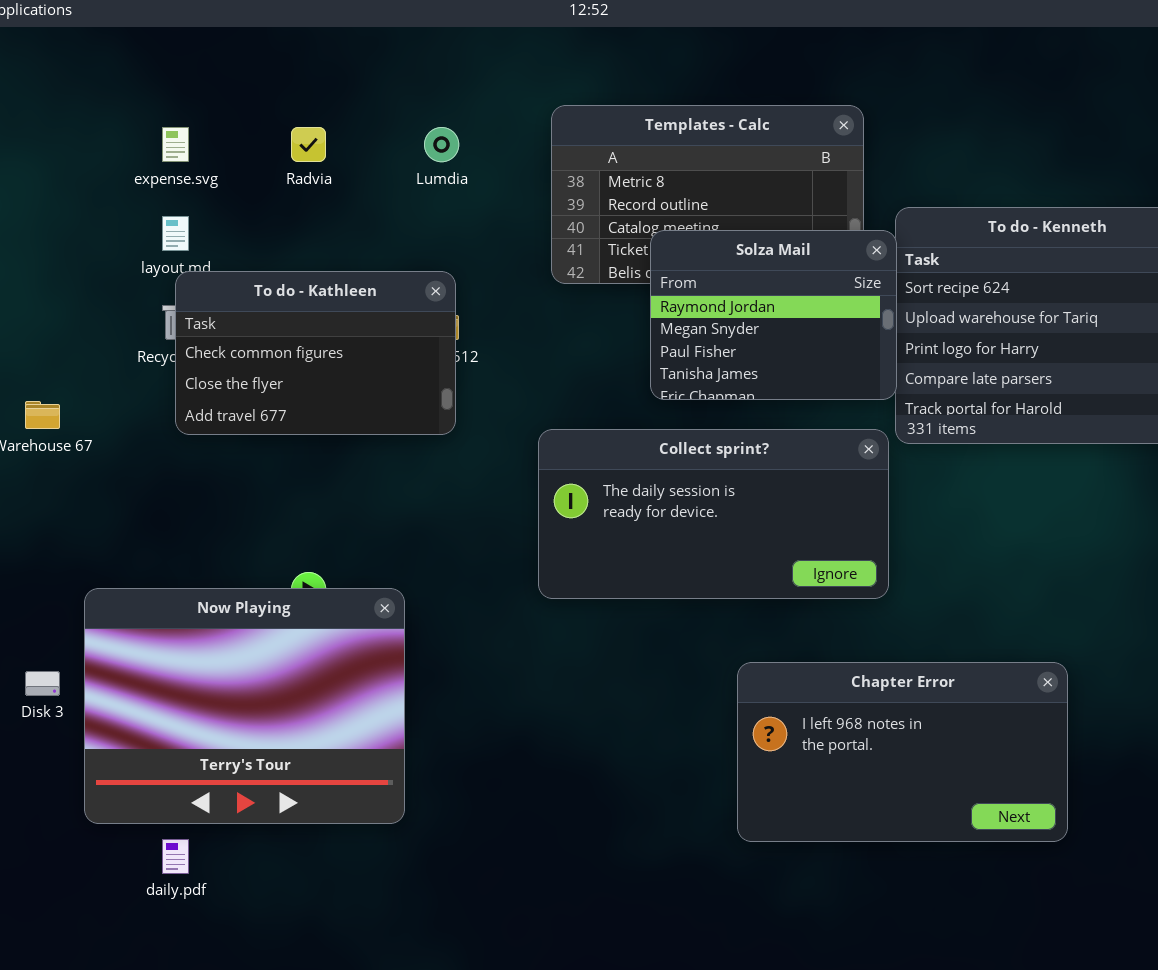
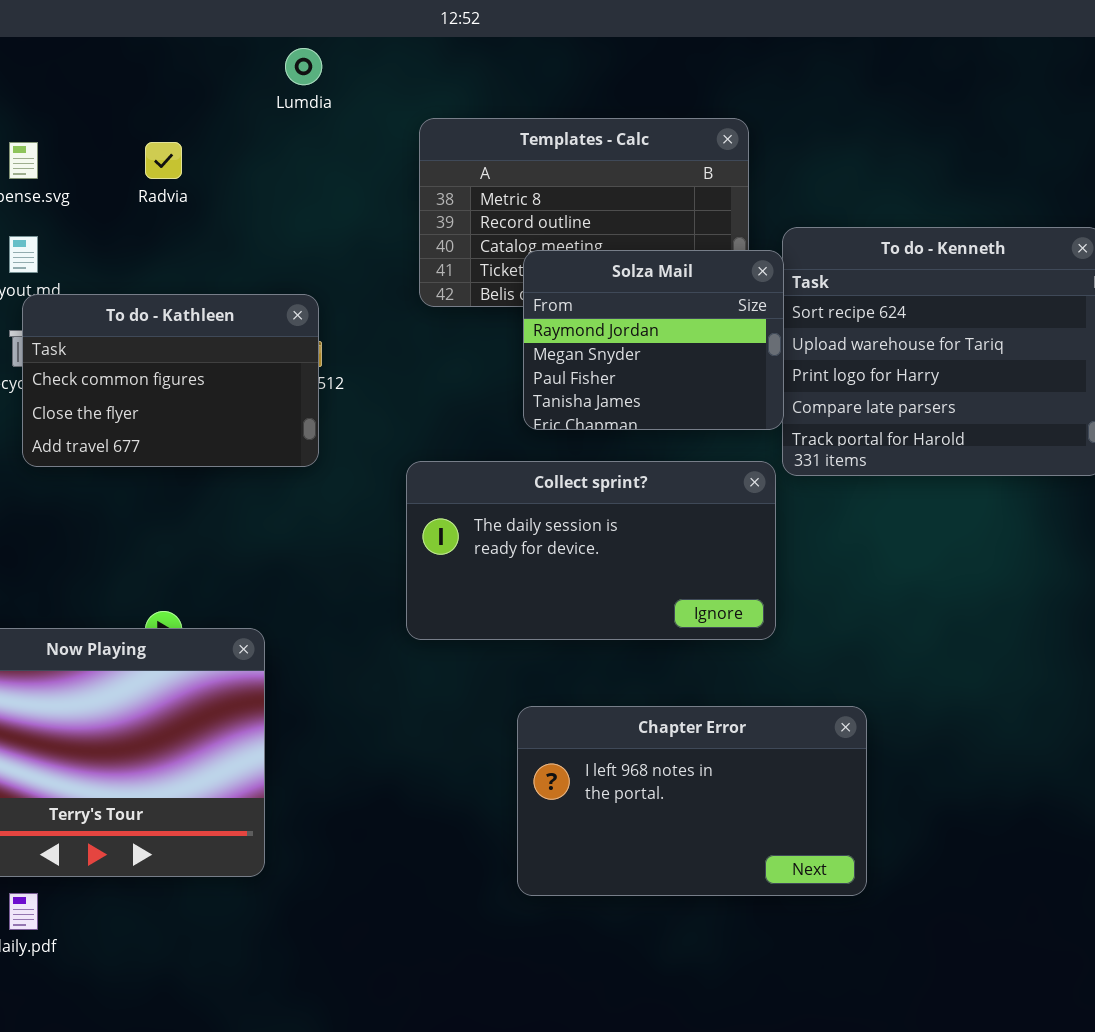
Lumdia: [424,127,459,162] -> [285,48,322,85], moved
Chapter Error: [737,662,1068,842] -> [517,706,867,896], moved

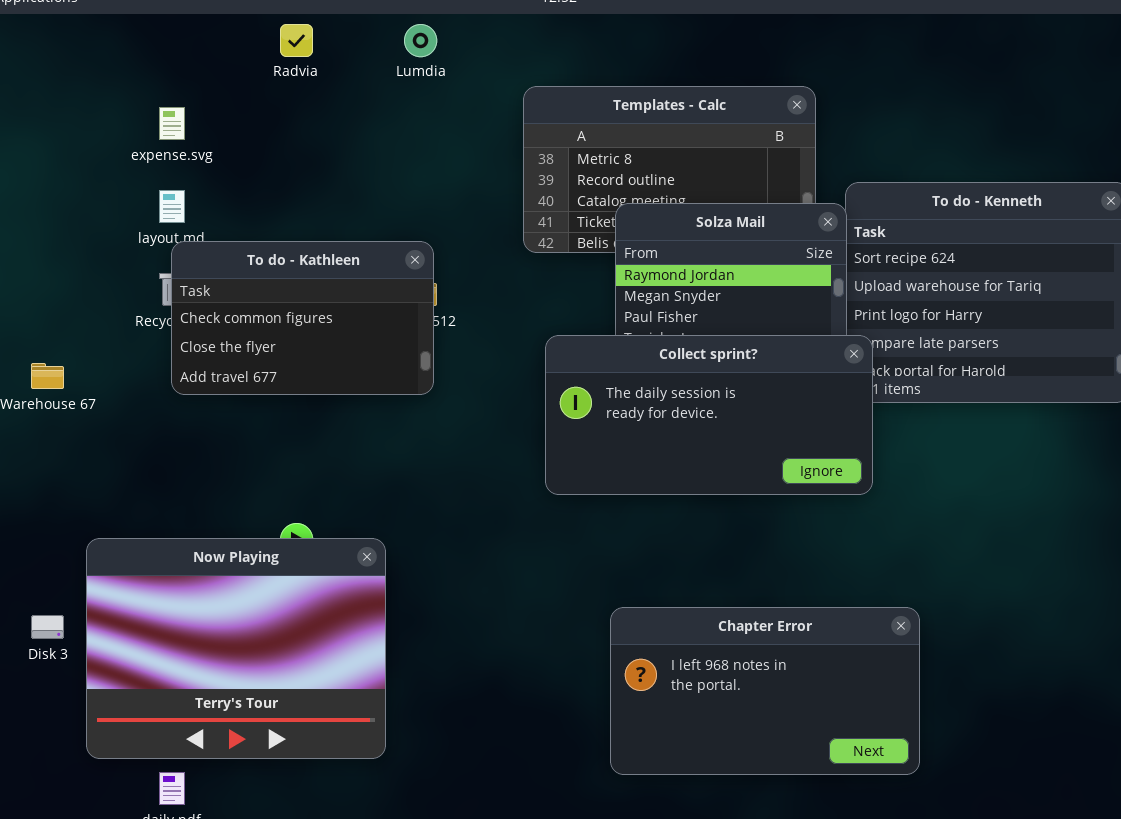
Radvia: [145,142,182,179] -> [280,24,313,57], moved
Collect sprint?: [406,461,776,640] -> [545,335,873,495], moved

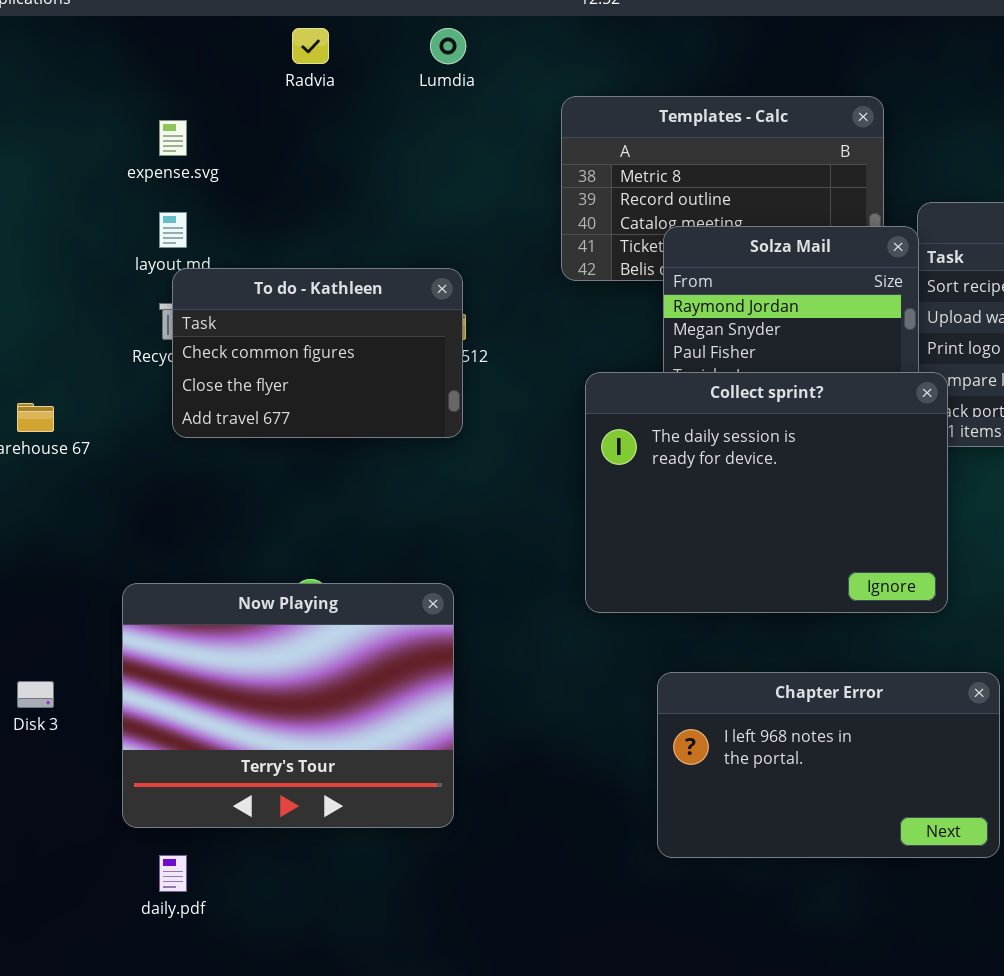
Collect sprint?: [545,335,873,495] -> [585,372,948,613], resized
Now Playing: [86,538,386,759] -> [122,583,454,828], moved

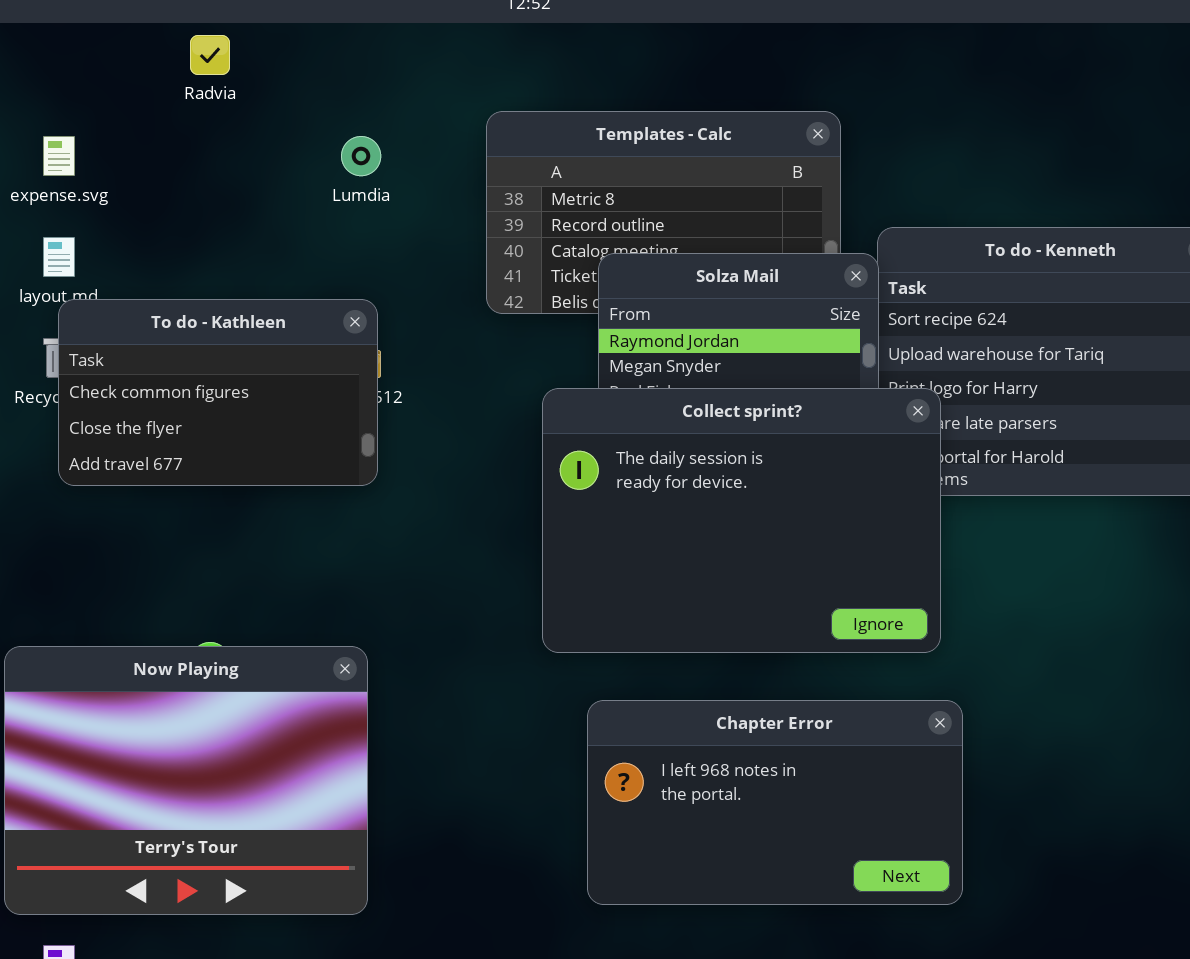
Lumdia: [430,28,466,64] -> [341,136,381,176], moved
Collect sprint?: [585,372,948,613] -> [542,388,941,653], moved
Chapter Error: [657,672,1000,858] -> [587,700,963,905], moved

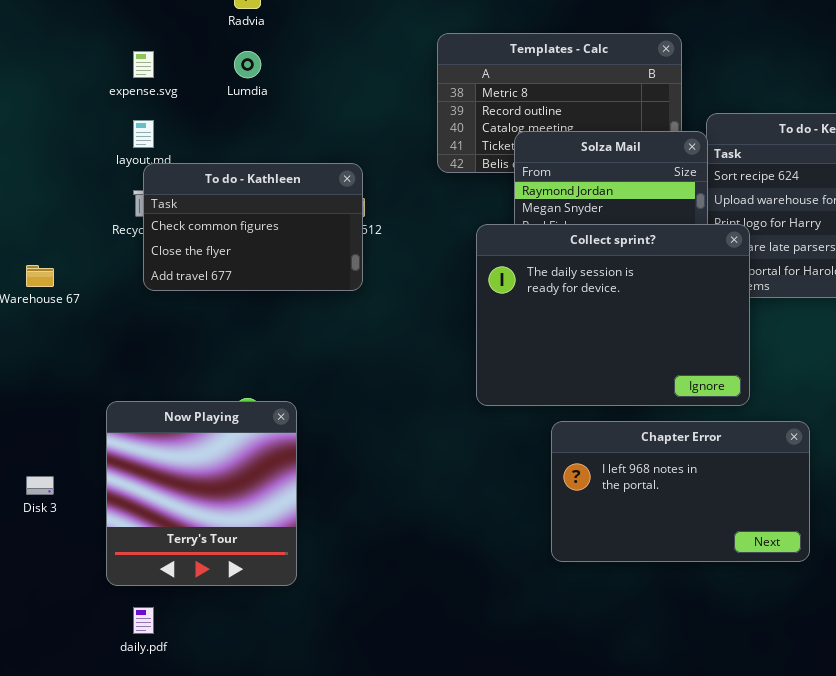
Lumdia: [341,136,381,176] -> [234,51,261,78], moved
Now Playing: [4,646,368,915] -> [106,401,297,586], resized
Chapter Error: [587,700,963,905] -> [551,421,810,562], moved

